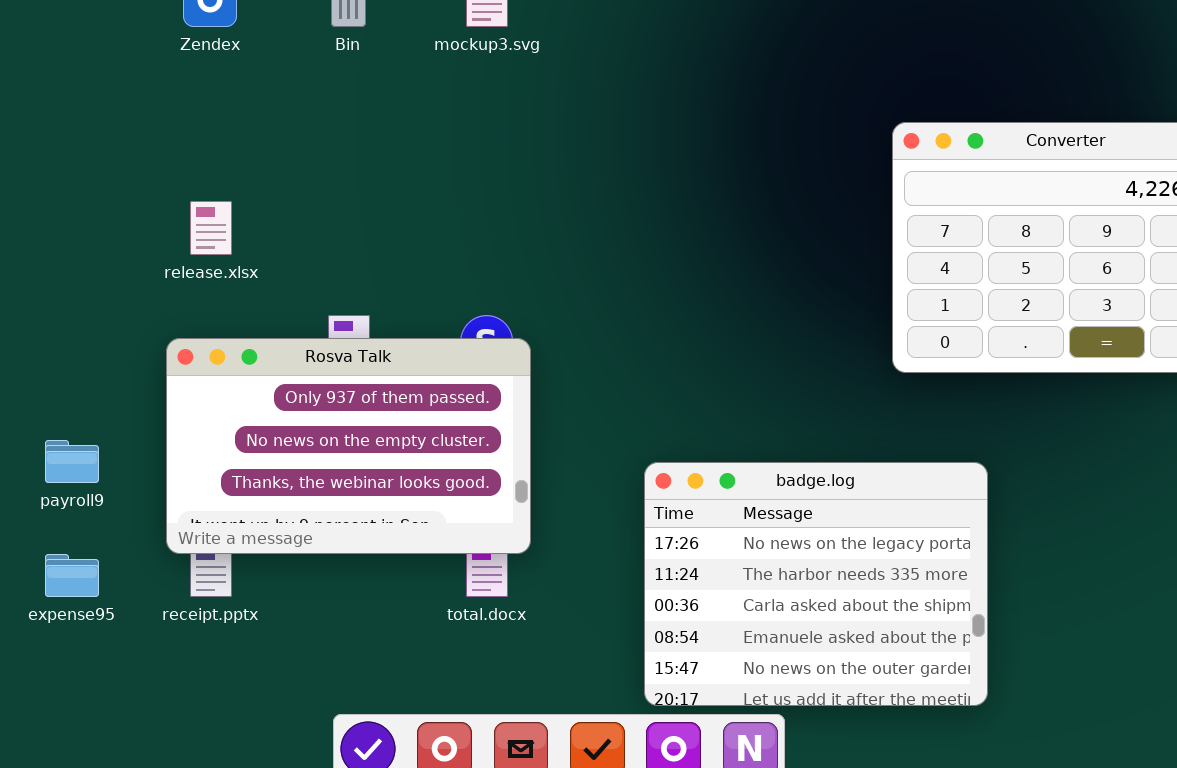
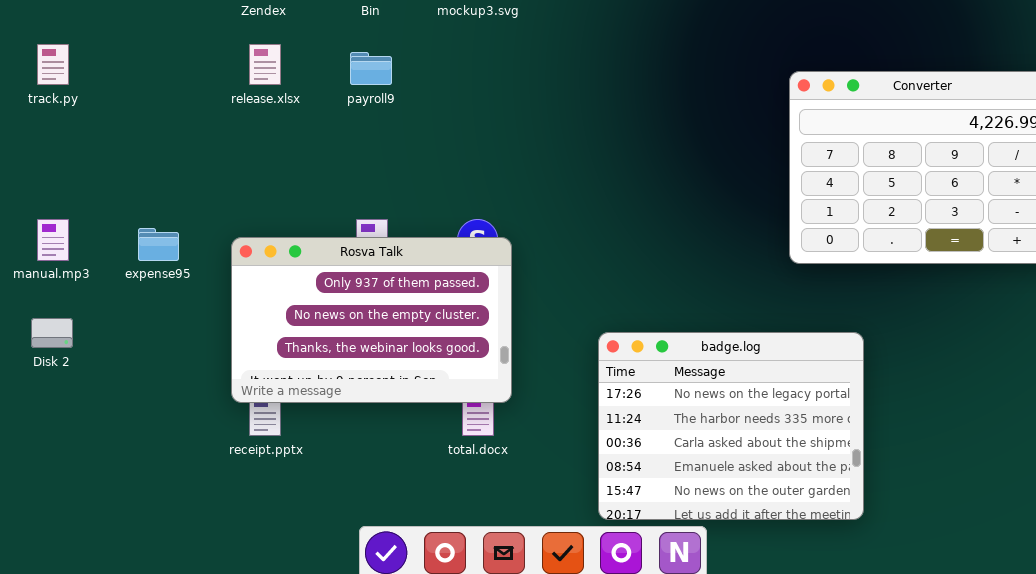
release.xlsx: [190,201,232,255] -> [249,44,281,85], moved
payroll9: [45,440,99,483] -> [350,52,392,85], moved
expense95: [45,554,99,597] -> [138,228,179,261], moved

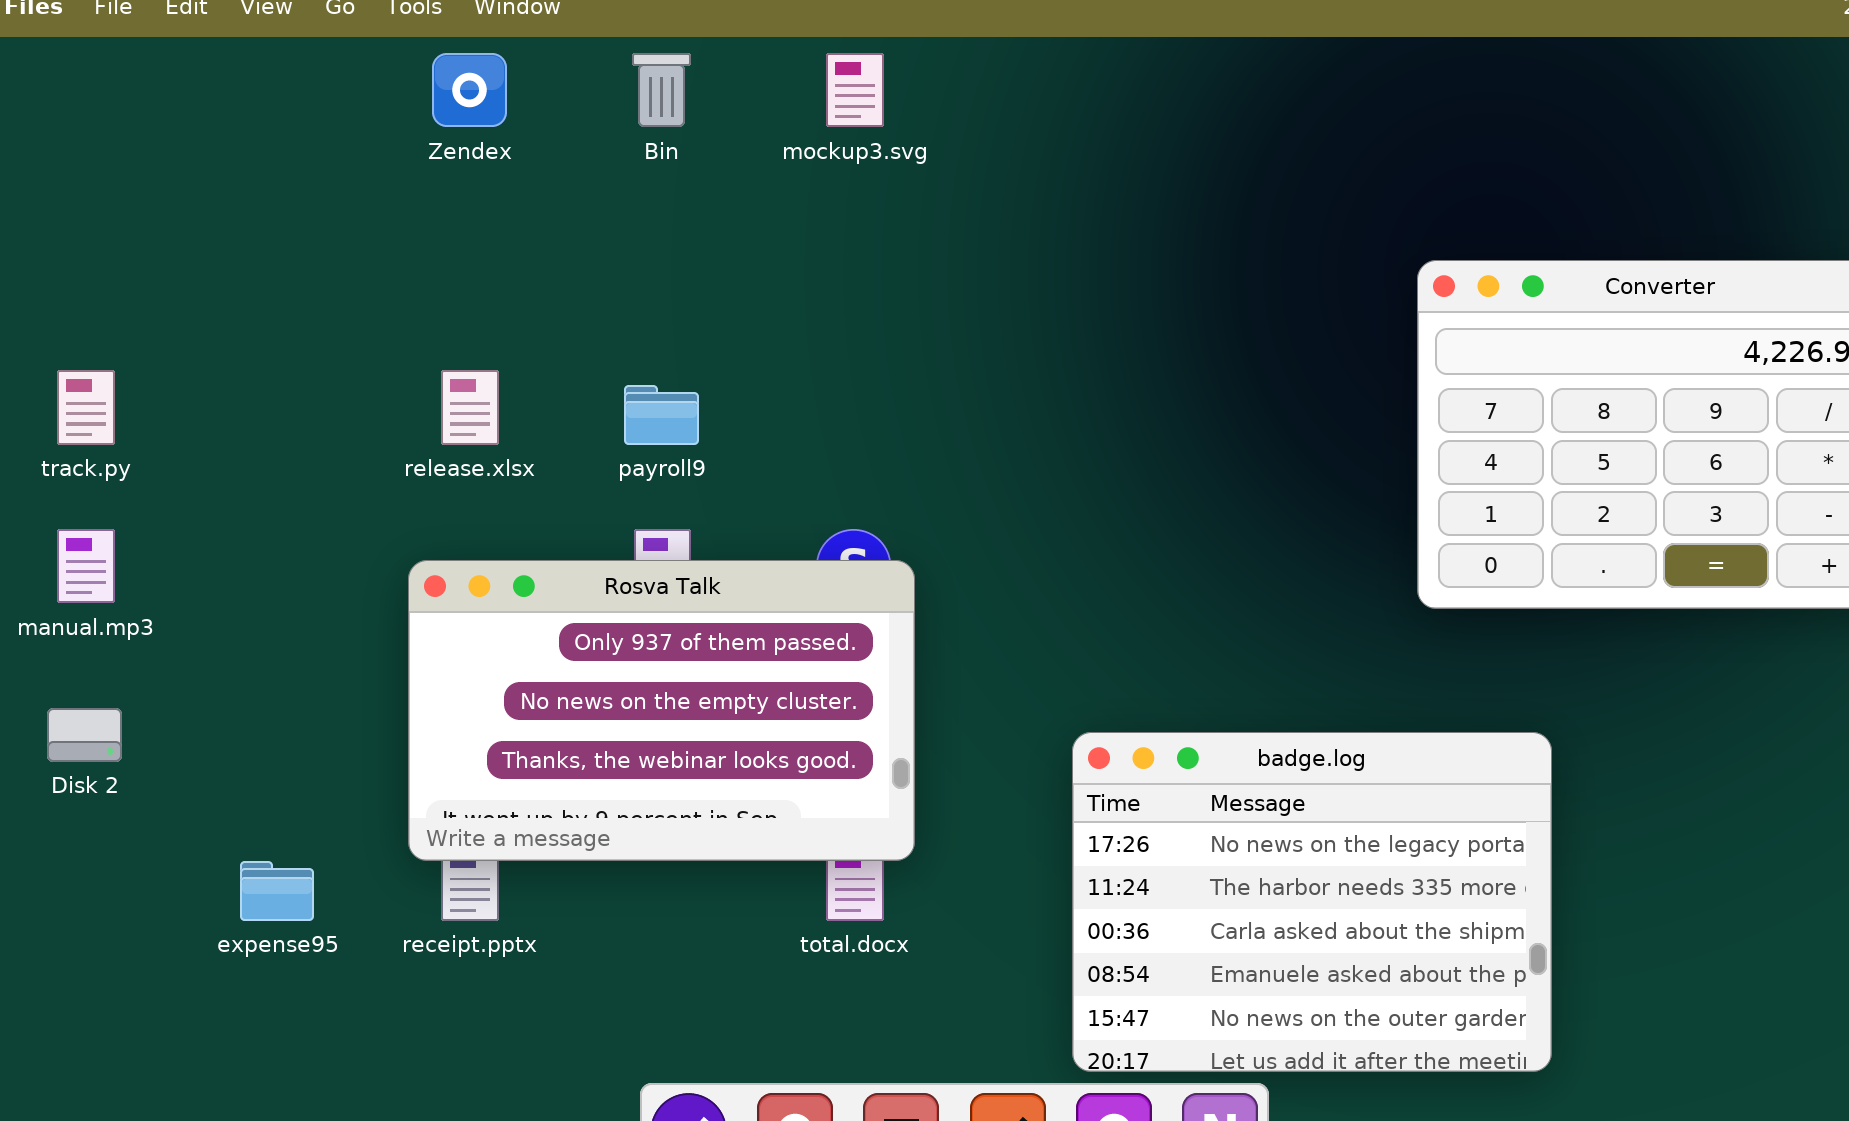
track.py: [37,44,69,85] -> [57,370,115,445], moved
release.xlsx: [249,44,281,85] -> [441,370,499,445], moved
payroll9: [350,52,392,85] -> [624,385,699,445], moved
expense95: [138,228,179,261] -> [240,861,314,921], moved

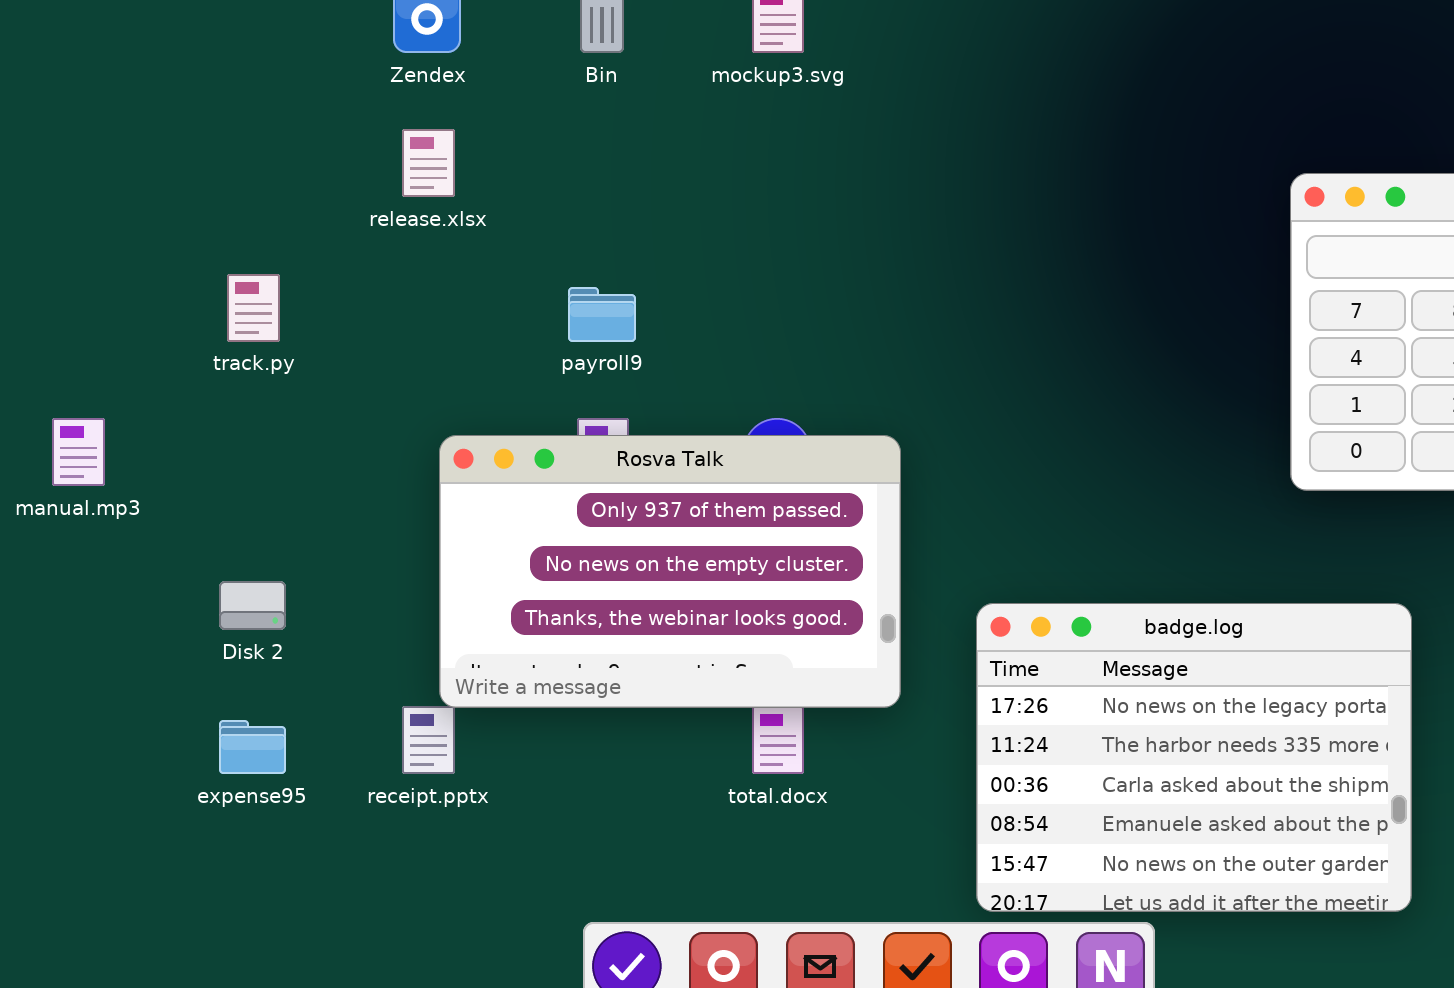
track.py: [57,370,115,445] -> [227,274,280,342], moved
release.xlsx: [441,370,499,445] -> [402,129,455,197], moved
Rosva Talk: [408,560,915,861] -> [439,435,901,708], moved
Disk 2: [47,708,122,762] -> [219,581,286,630], moved

